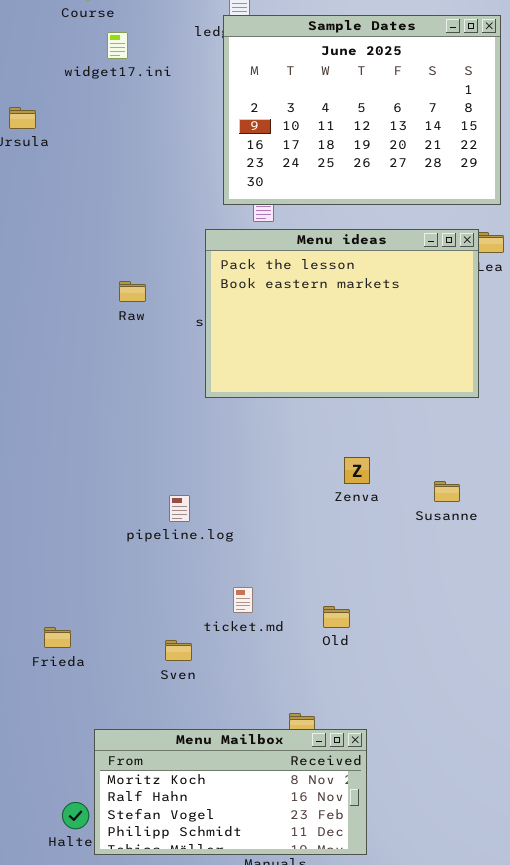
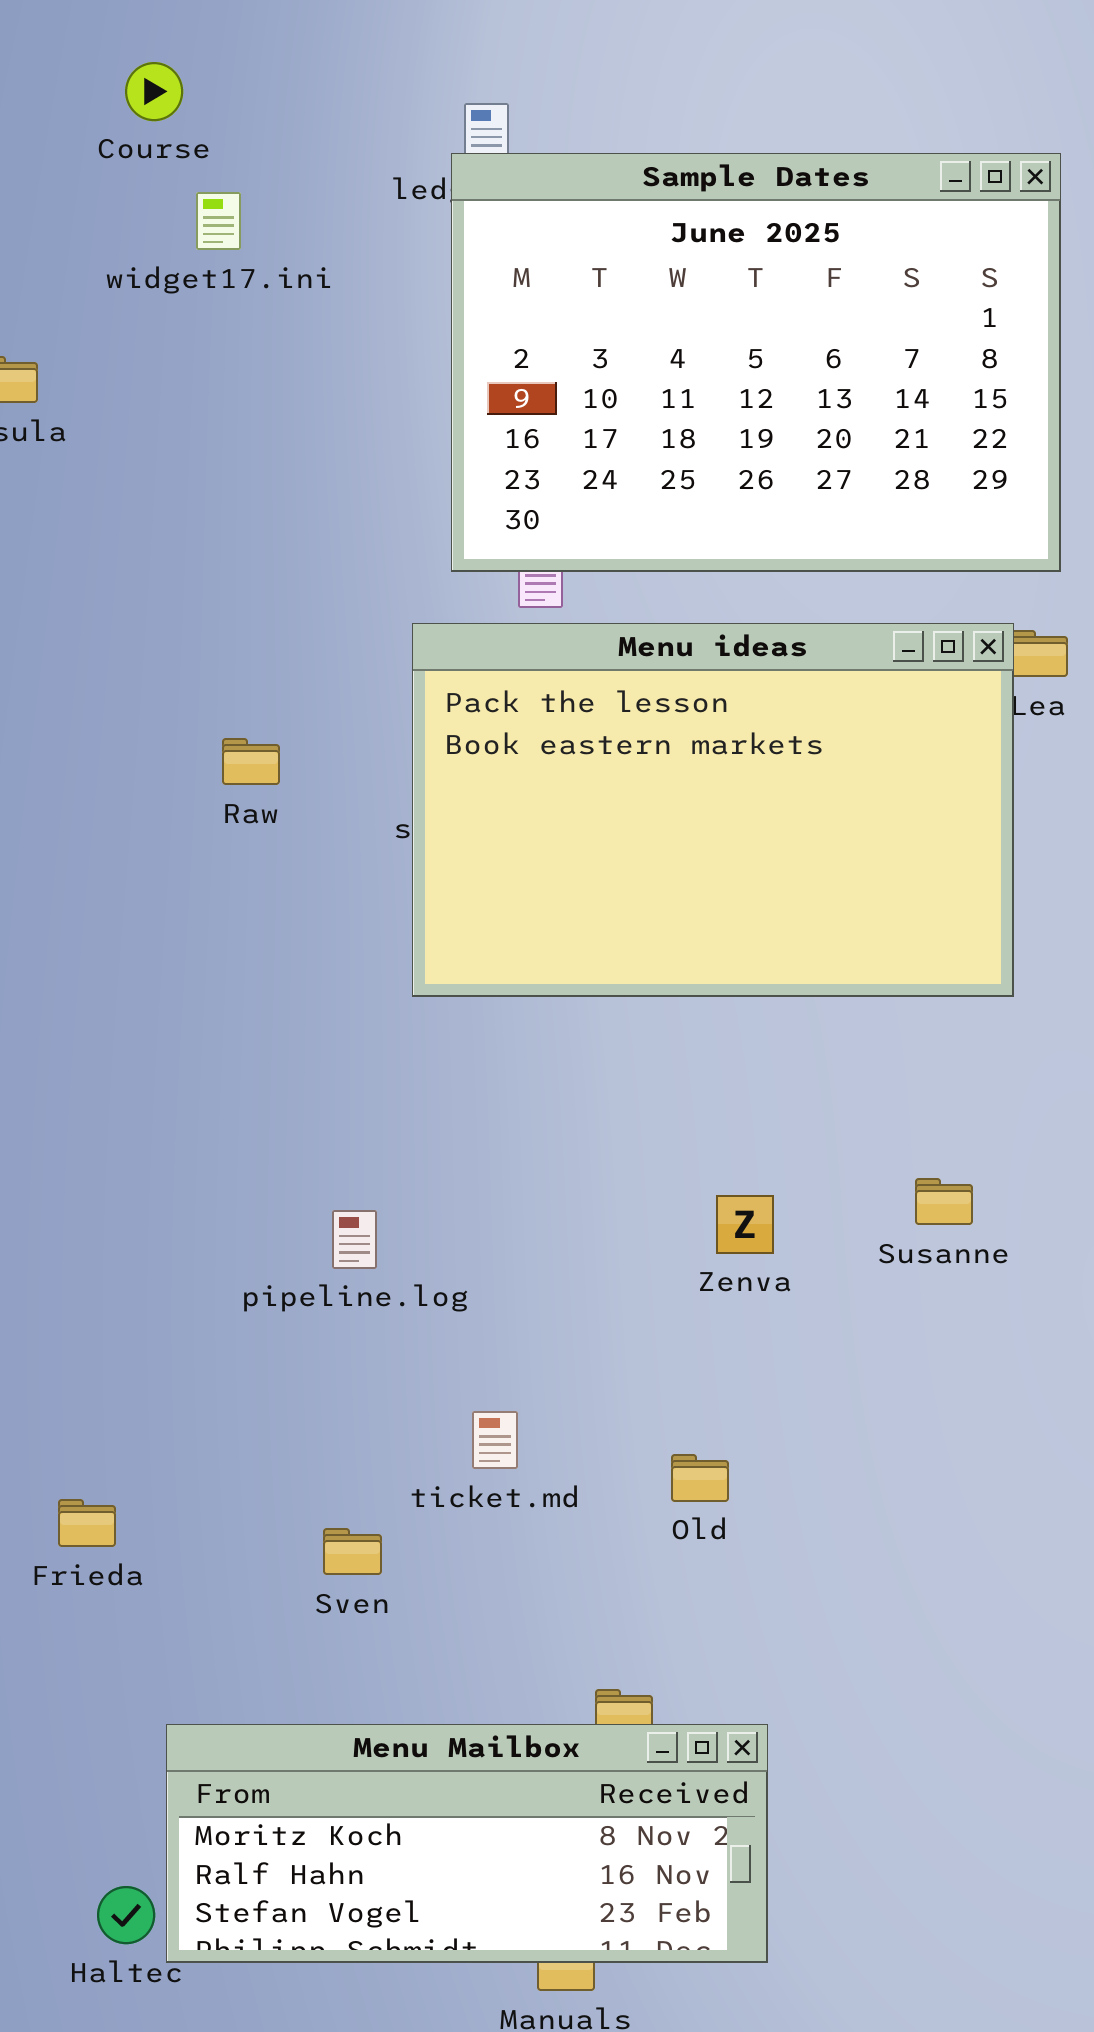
Zenva: [344,457,370,484] -> [716,1195,774,1254], moved
Menu Mailbox: [94,729,367,855] -> [166,1724,768,1963], resized

